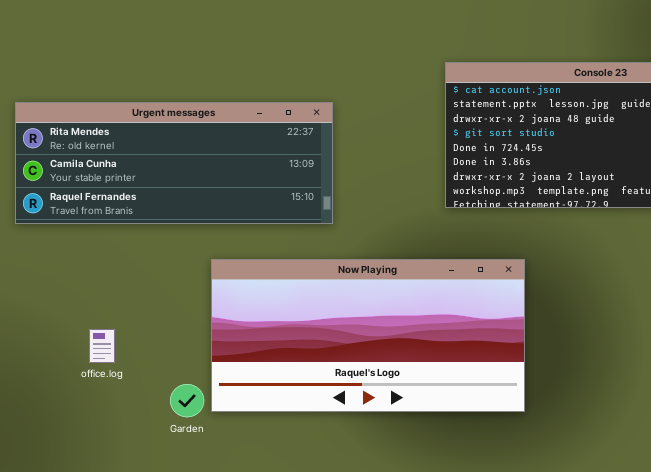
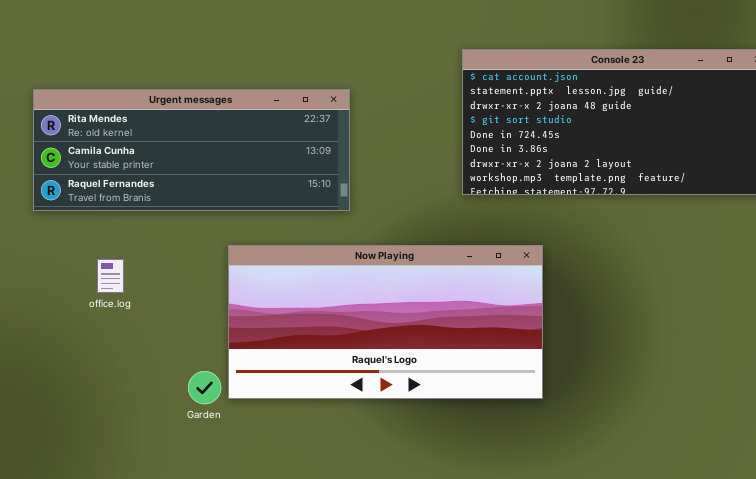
office.log: [89,329,115,363] -> [97,259,124,293], moved

